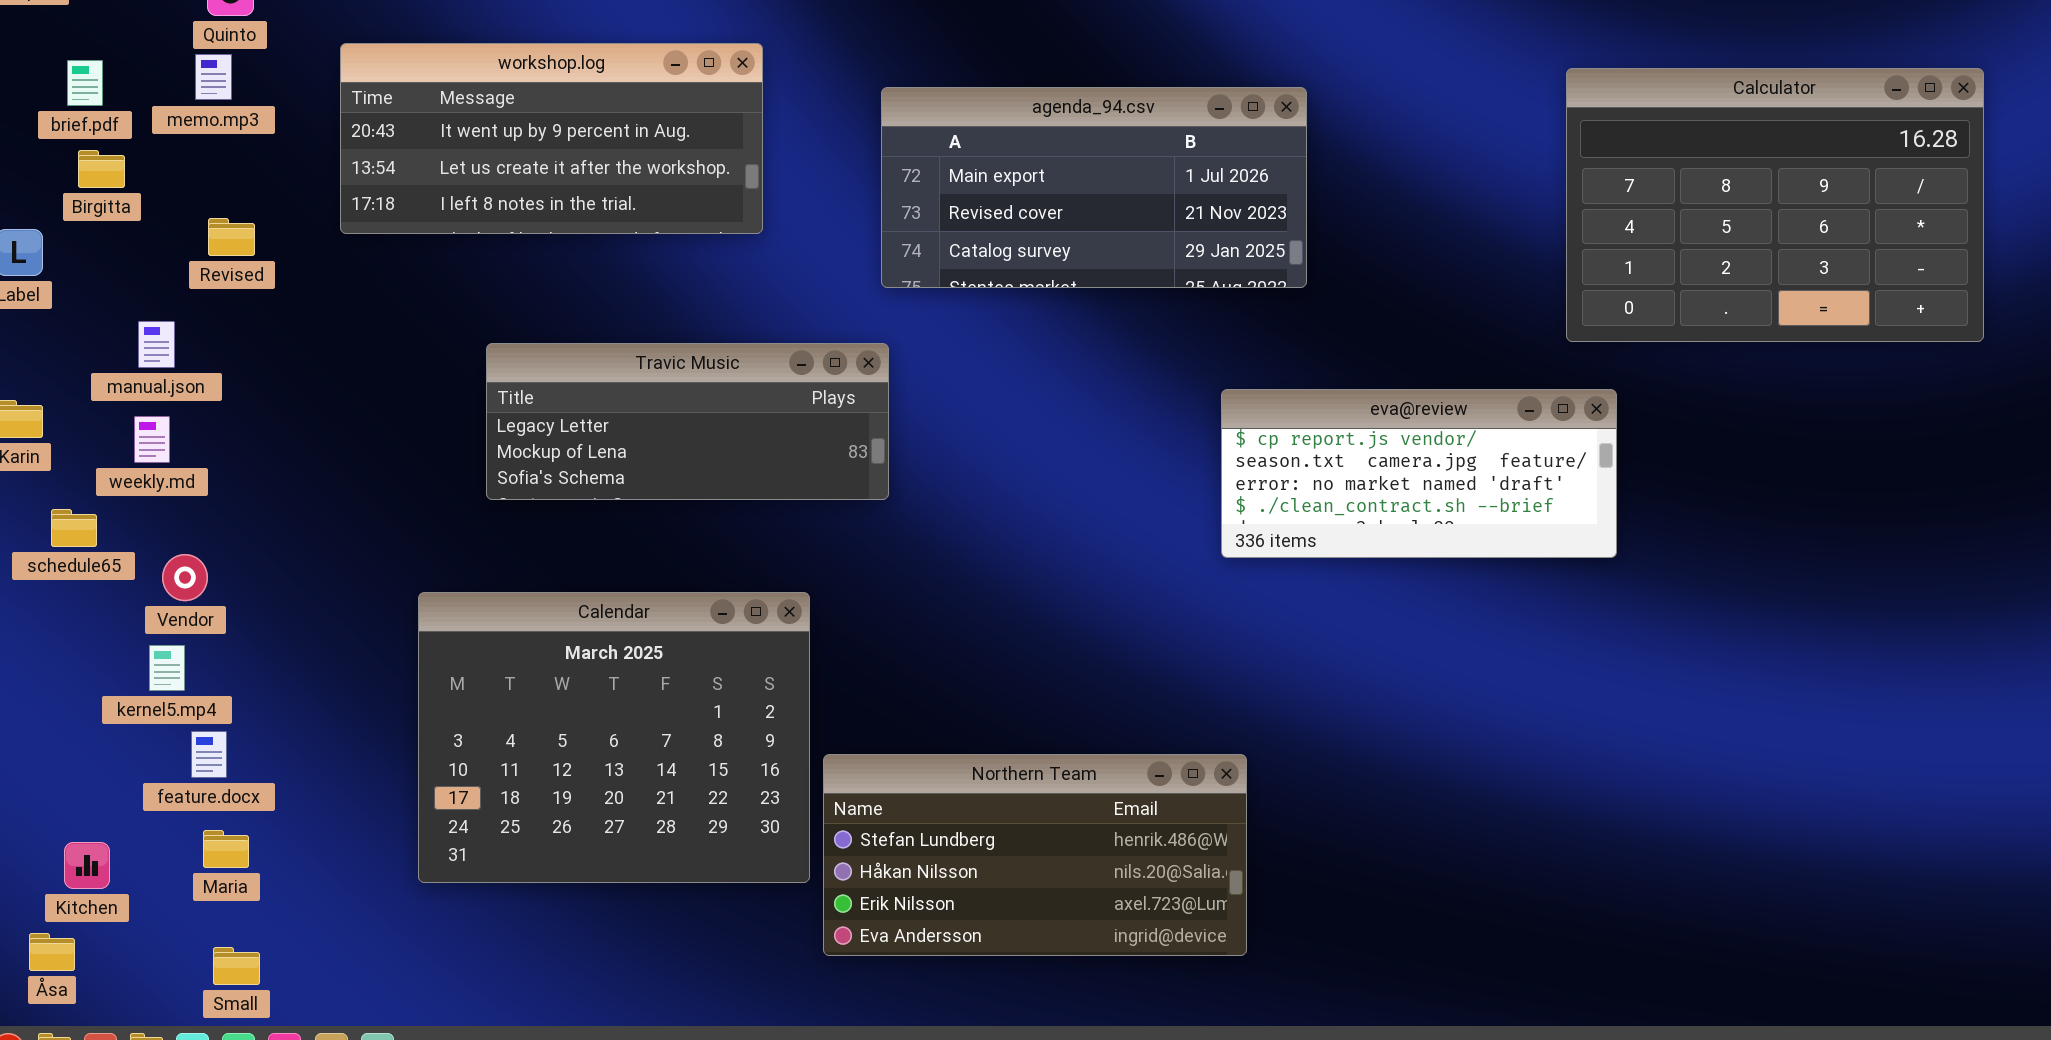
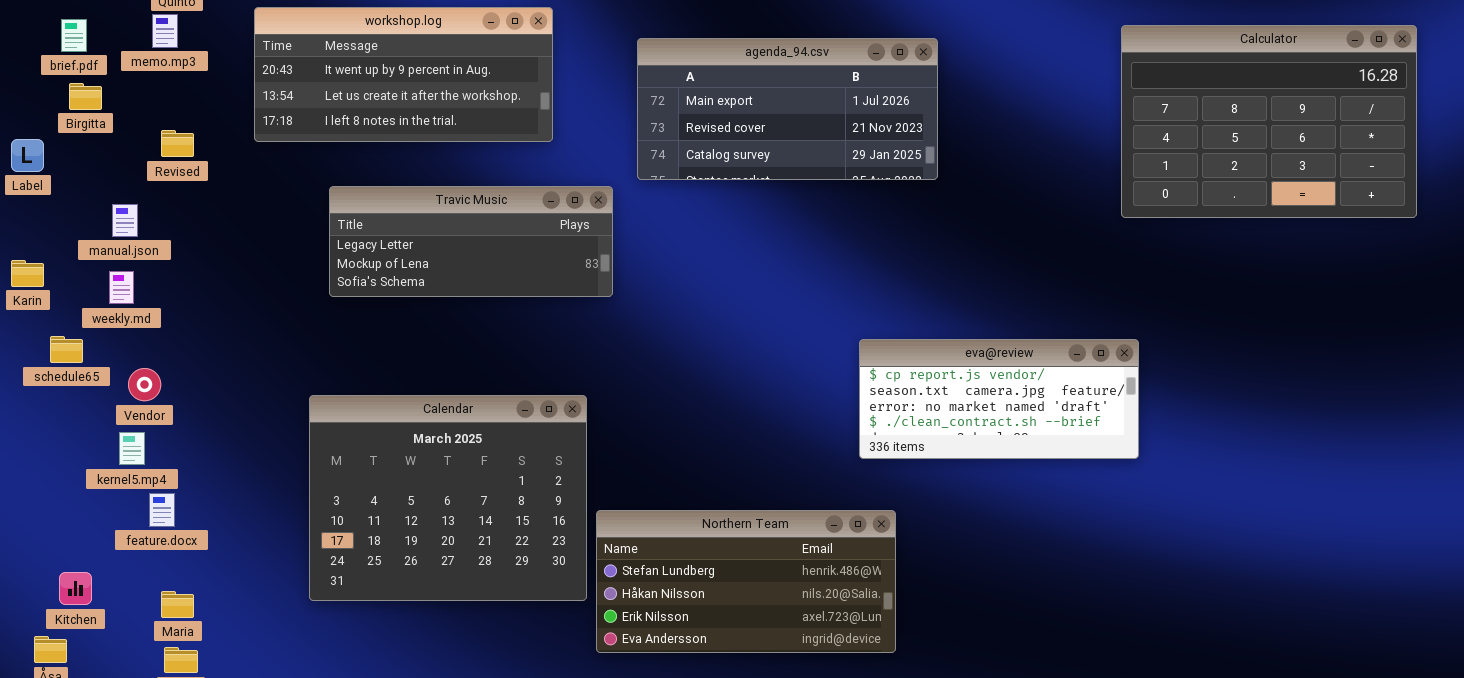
Travic Music: [486,343,889,500] -> [329,186,613,297], moved
eva@review: [1221,389,1617,558] -> [859,339,1139,459], moved
Maria: [203,830,249,868] -> [161,591,194,618], moved

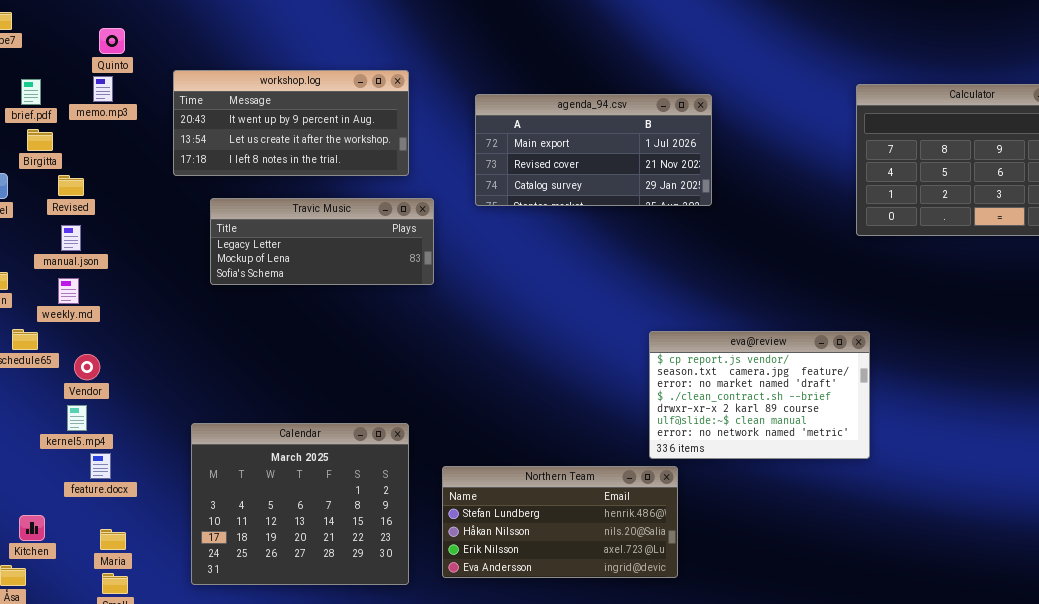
Revised: [161,130,194,157] -> [58,175,84,196], moved
Travic Music: [329,186,613,297] -> [210,198,434,285], moved
eva@review: [859,339,1139,459] -> [649,331,870,459], resized
Calendar: [309,395,587,601] -> [191,423,409,585], moved

